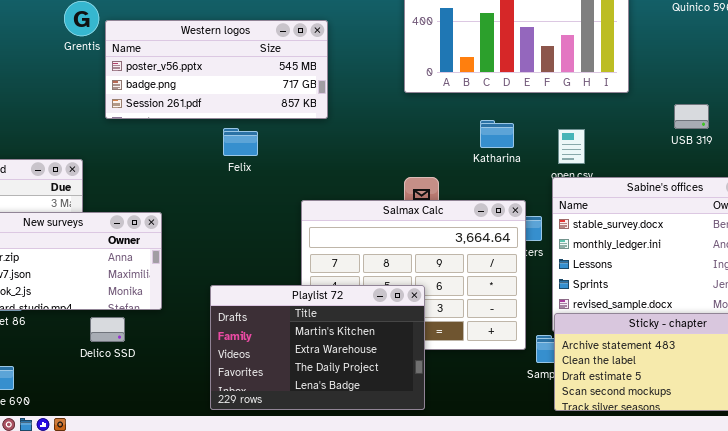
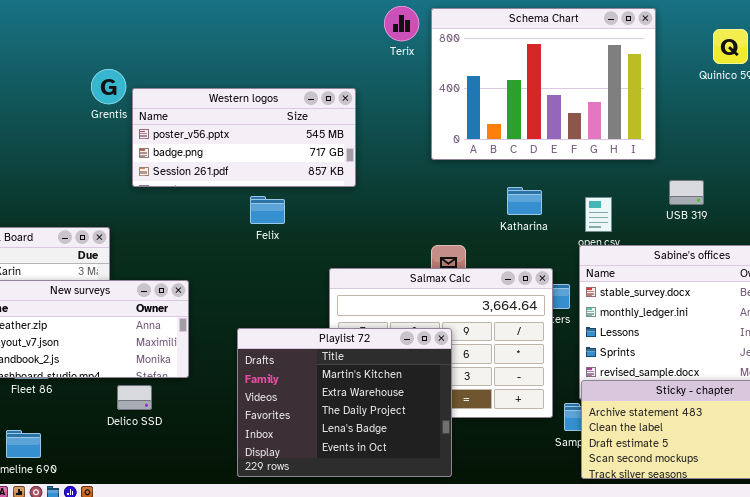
USB 319: [674,104,709,129] -> [669,180,704,205], moved
Playlist 72: [210,285,425,410] -> [237,328,452,477], resized

